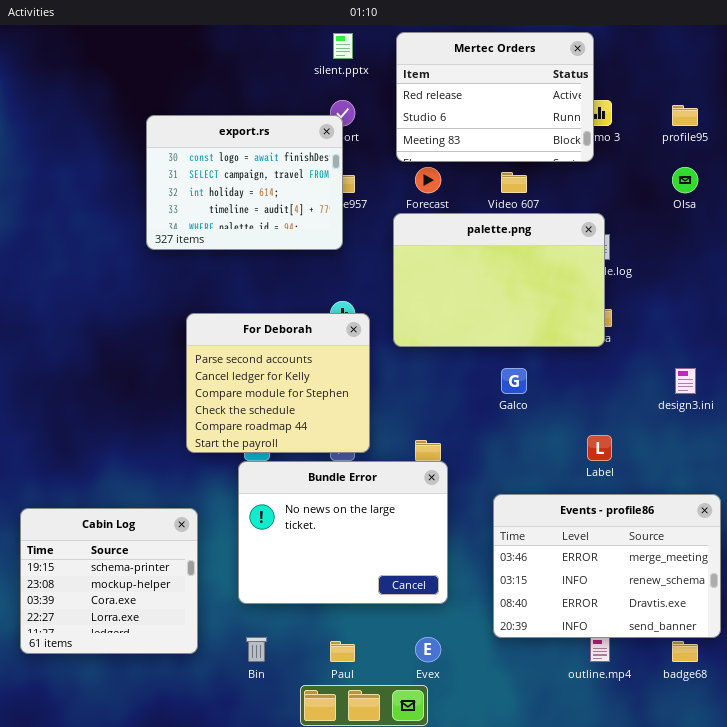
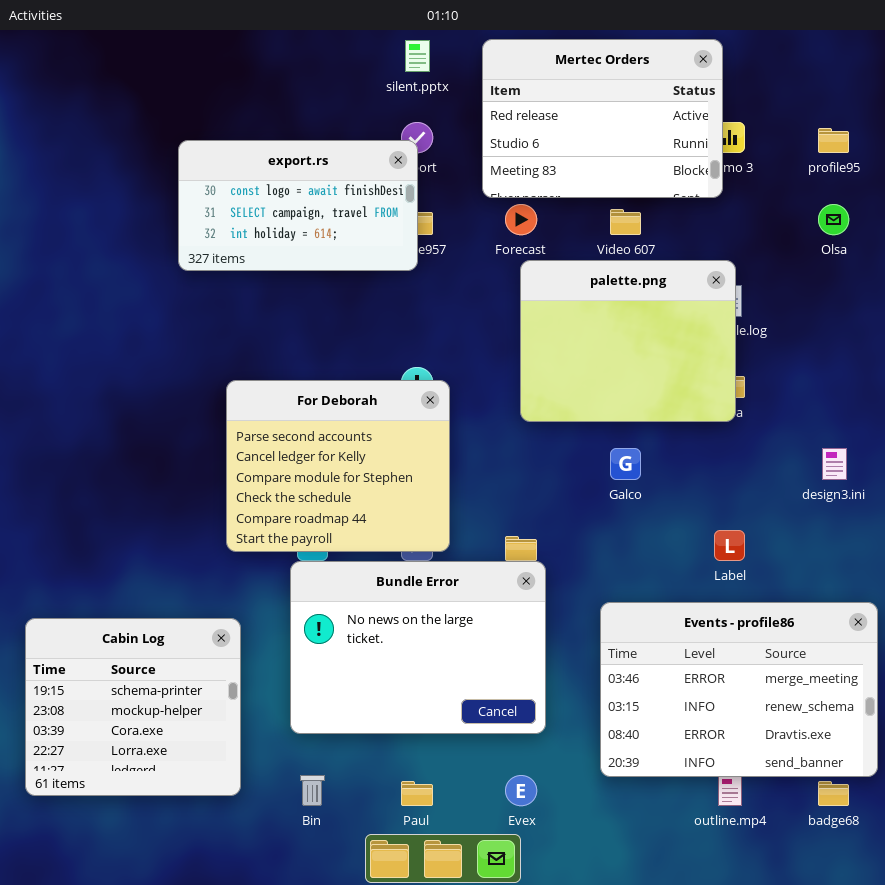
export.rs: [146,115,343,250] -> [178,140,418,271], resized
palette.png: [393,213,605,347] -> [520,260,736,422], resized

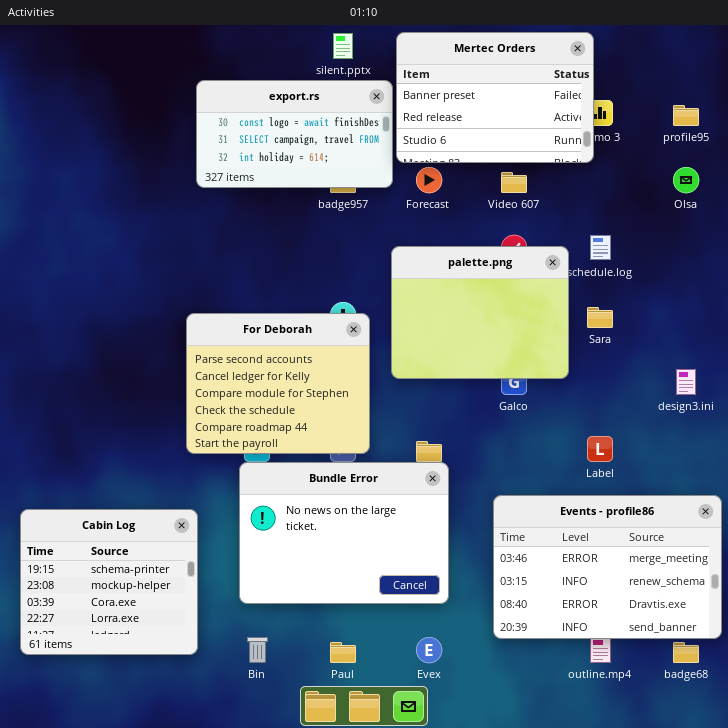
Mertec Orders: [482,39,723,198] -> [396,32,594,163], scrolled up 1 row
export.rs: [178,140,418,271] -> [196,80,393,188], moved
palette.png: [520,260,736,422] -> [391,246,569,379], moved

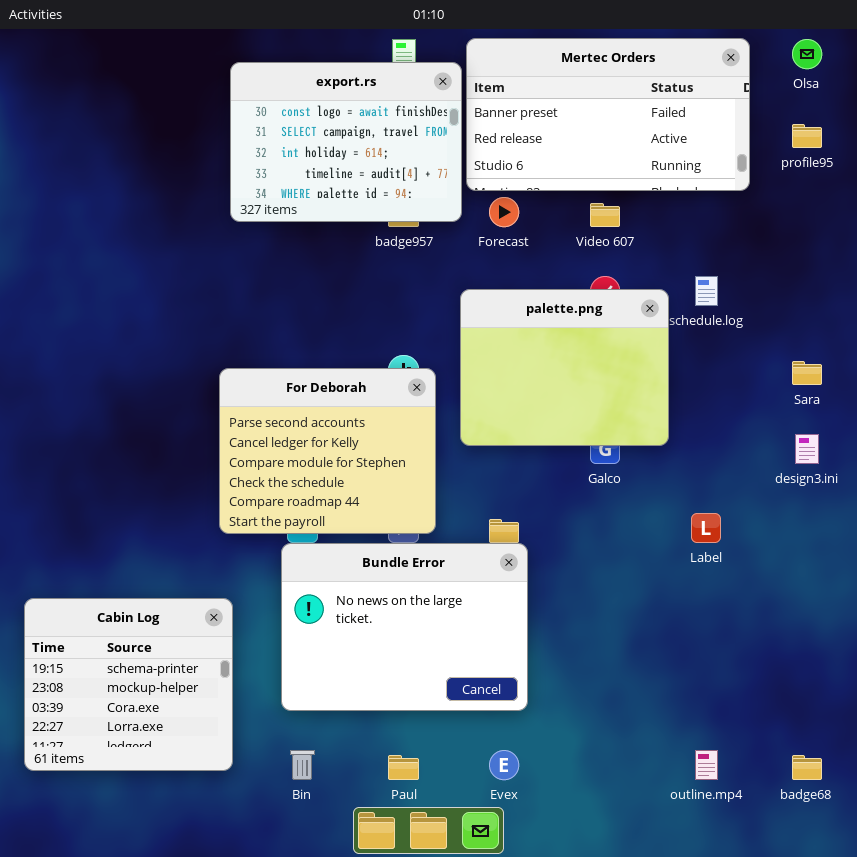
Mertec Orders: [396,32,594,163] -> [466,38,750,191], resized
export.rs: [196,80,393,188] -> [230,62,462,222], resized
Olsa: [673,167,699,193] -> [792,39,822,69], moved
Sara: [587,307,613,328] -> [792,361,822,385], moved
Events - profile86: [493,495,722,639] -> none, closed

